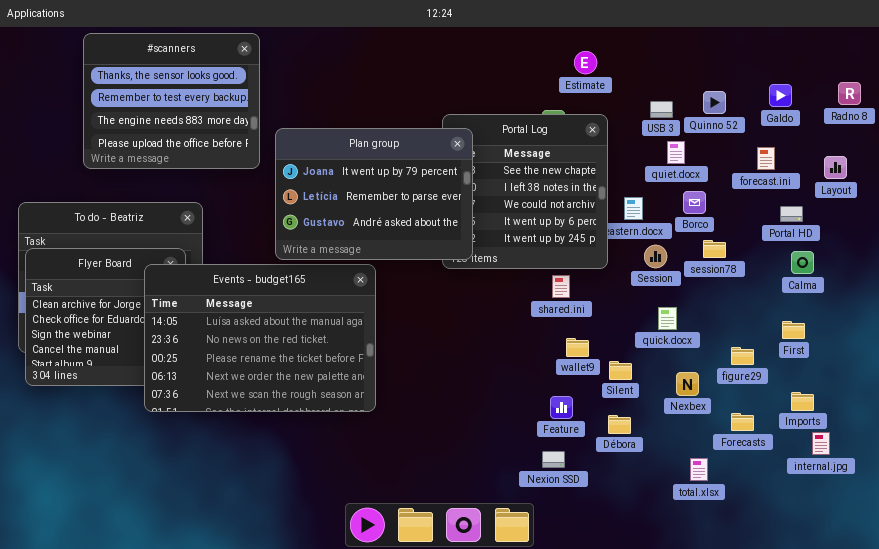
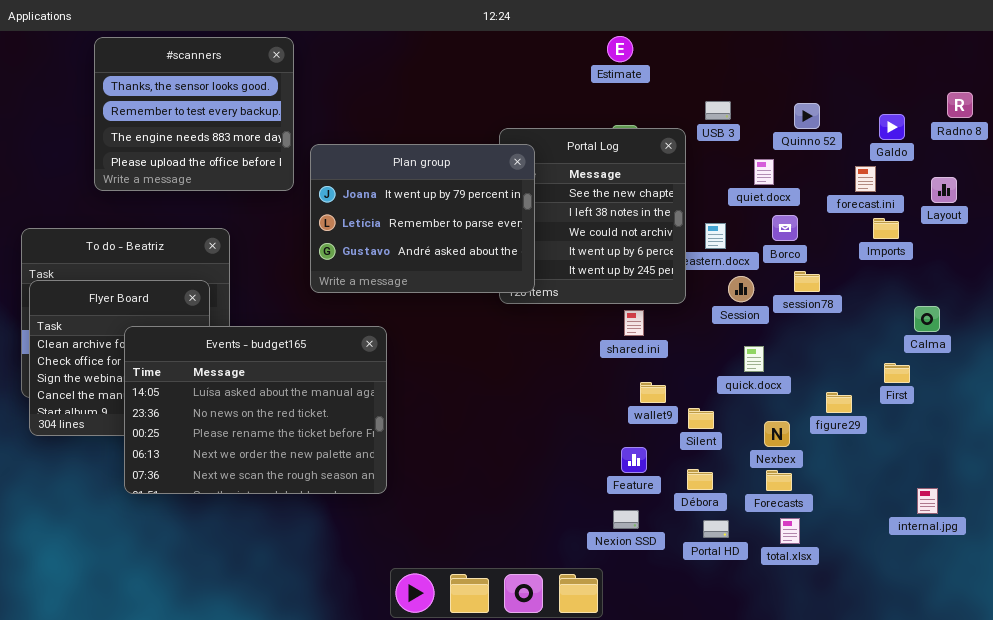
Estimate: [574,51,597,74] -> [607,36,633,62], moved
Galdo: [769,84,792,107] -> [879,114,905,140], moved
USB 3: [650,101,673,118] -> [705,101,731,120], moved
Portal HD: [780,206,803,222] -> [703,520,729,538], moved
Calma: [791,251,814,274] -> [914,306,940,332], moved
Events - budget165: [144,264,376,412] -> [124,326,387,494], moved
Imports: [791,392,814,411] -> [873,218,899,239], moved
Forecasts: [731,413,754,431] -> [766,470,792,491], moved

